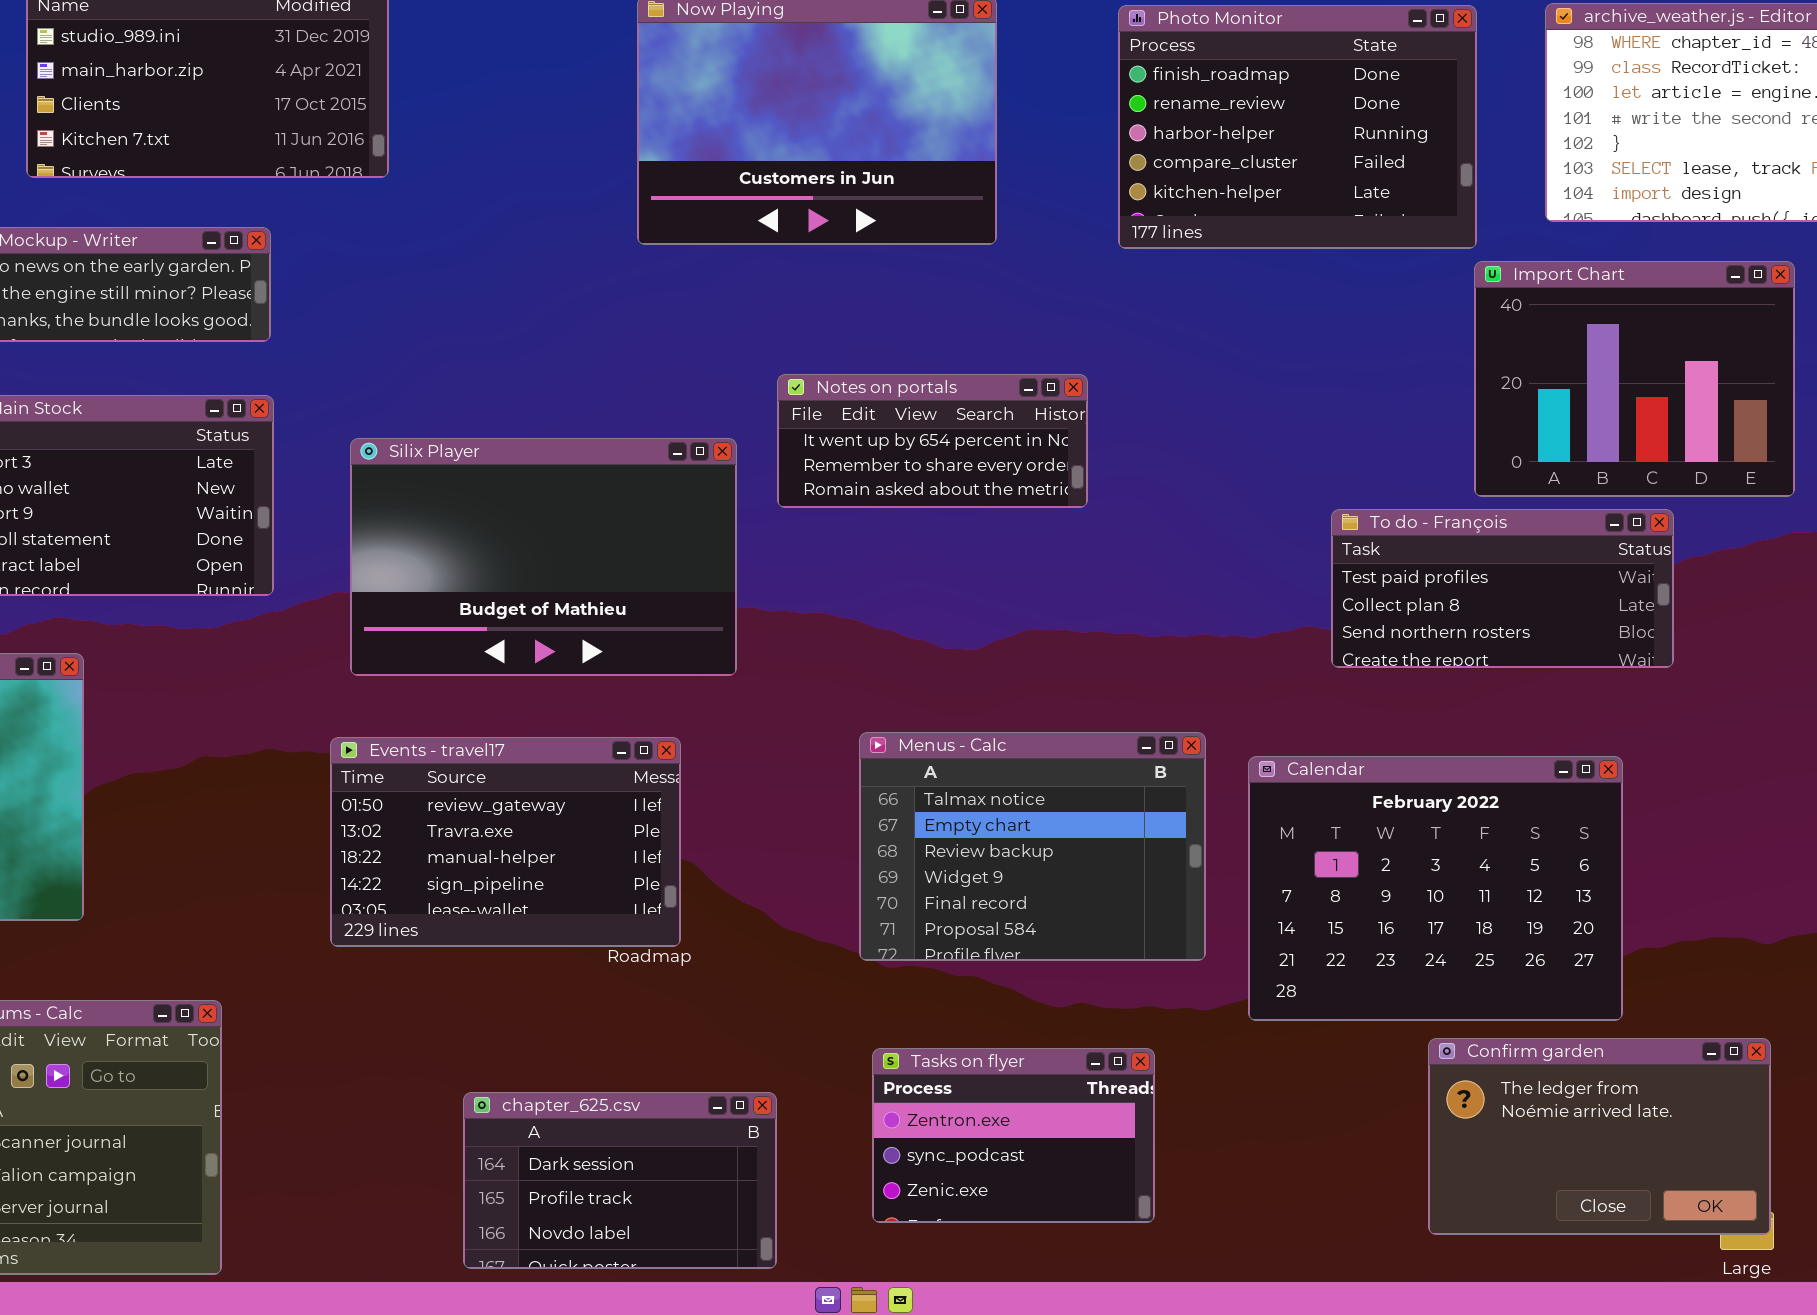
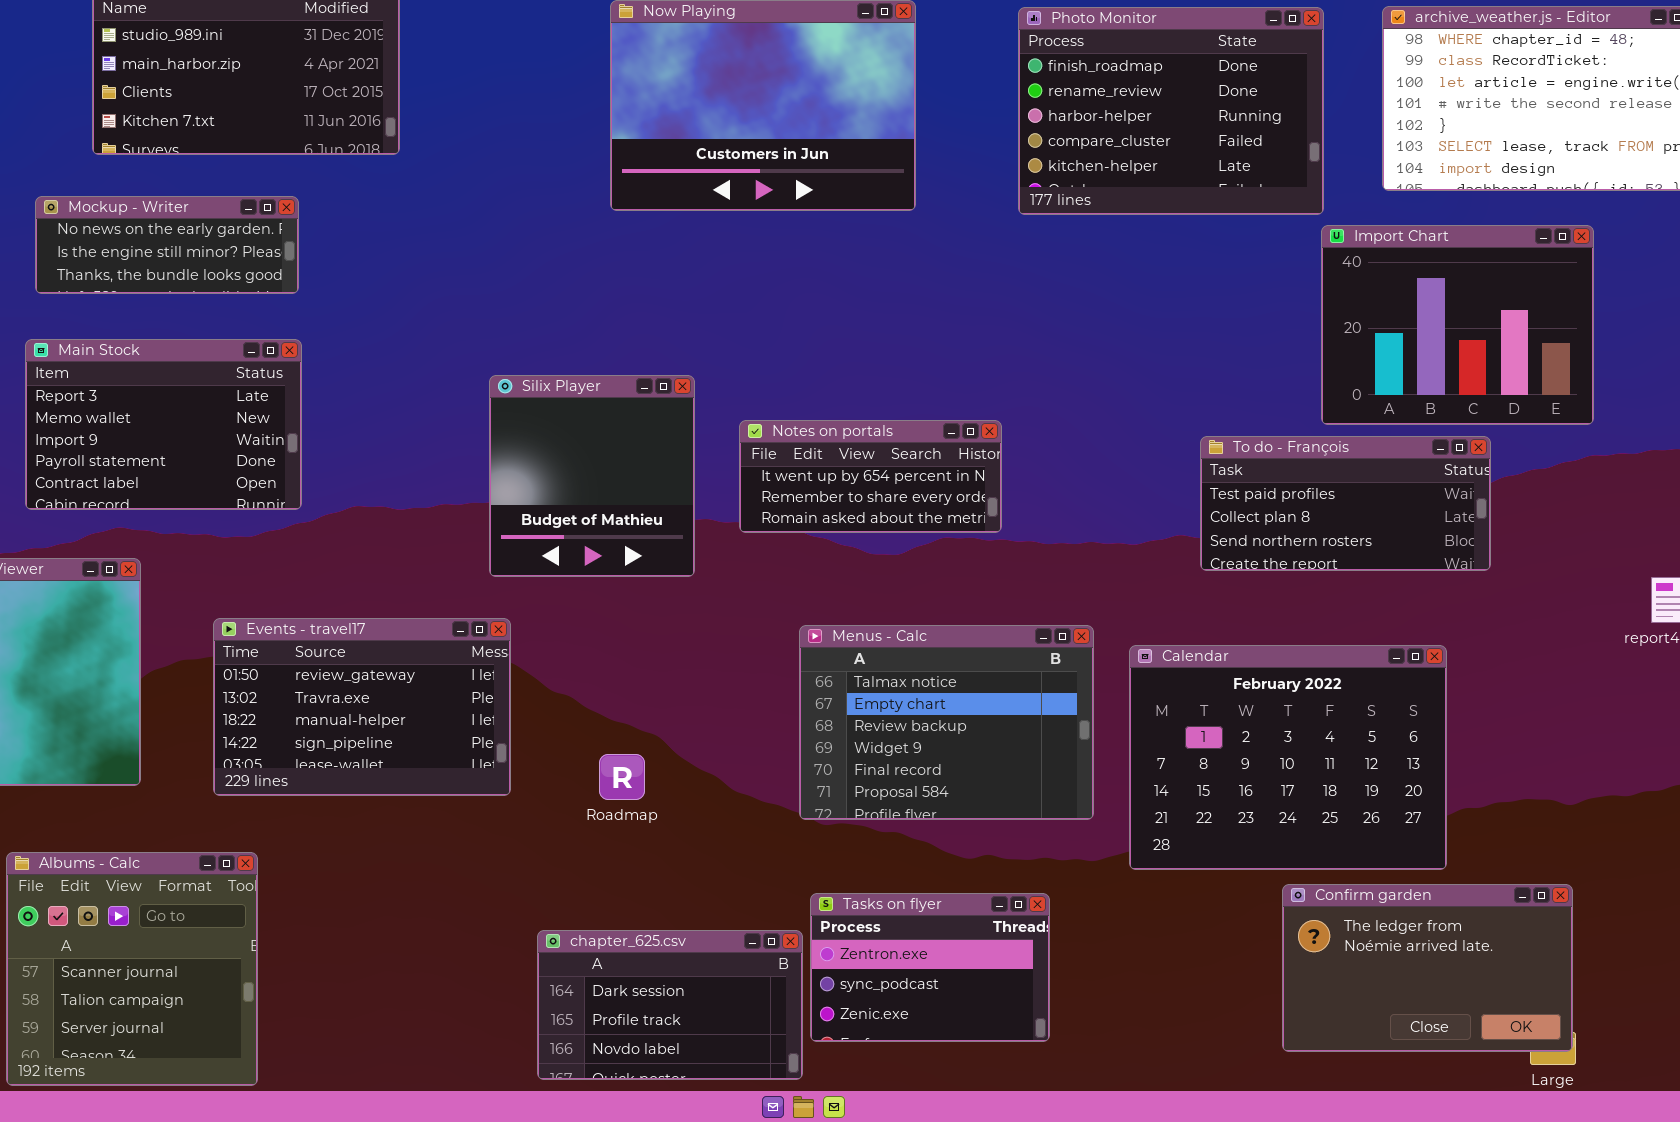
Notes on portals: [777,374,1088,508] -> [739,420,1002,533], moved
Silix Player: [350,438,737,676] -> [489,375,695,577], resized
Events - travel17: [330,737,681,947] -> [213,618,511,796], moved
chapter_625.csv: [463,1092,777,1269] -> [537,930,803,1080], moved

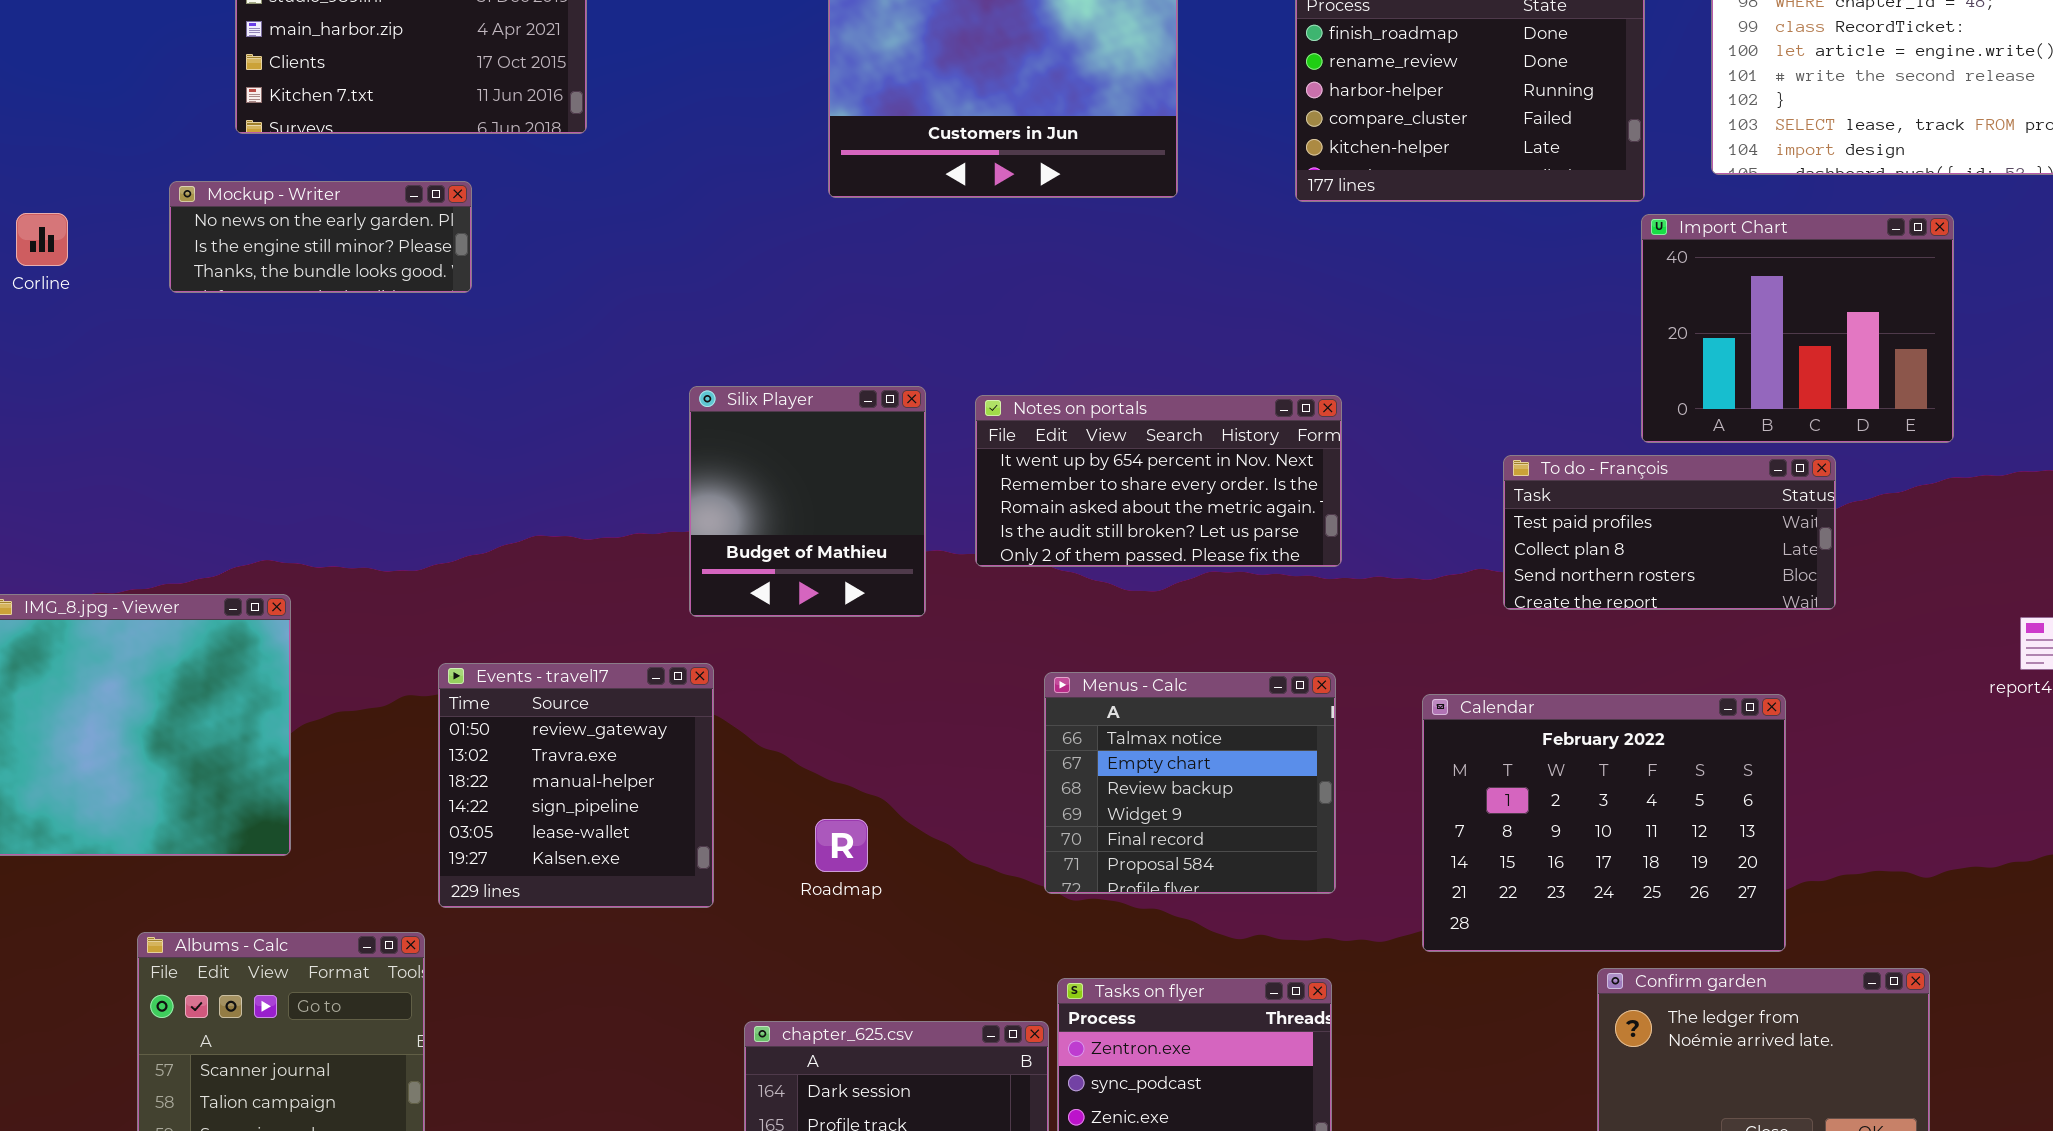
Main Stock: [25,339,302,510] -> none, closed
Notes on portals: [739,420,1002,533] -> [975,395,1342,567], resized
Events - travel17: [213,618,511,796] -> [438,663,714,908], resized
Menus - Calc: [799,625,1094,820] -> [1044,672,1336,894], resized

